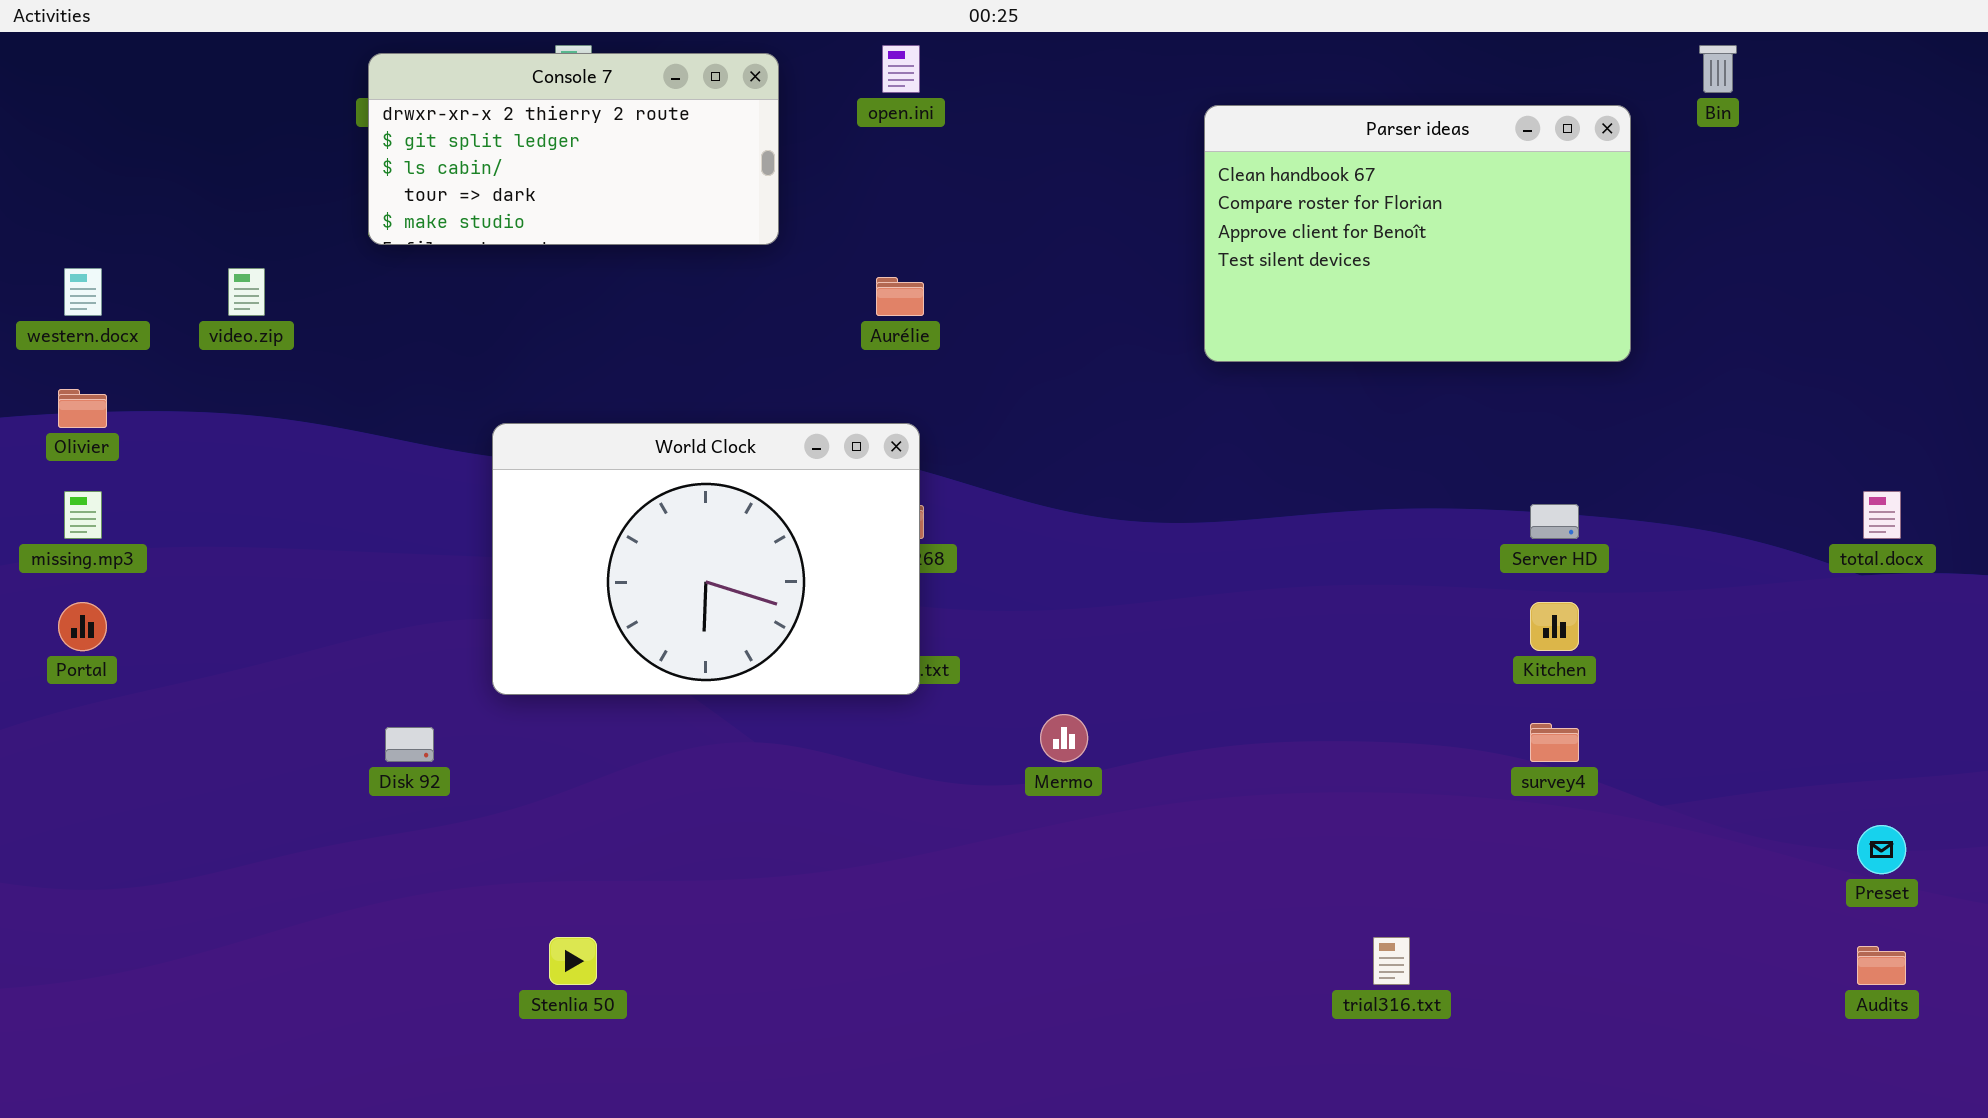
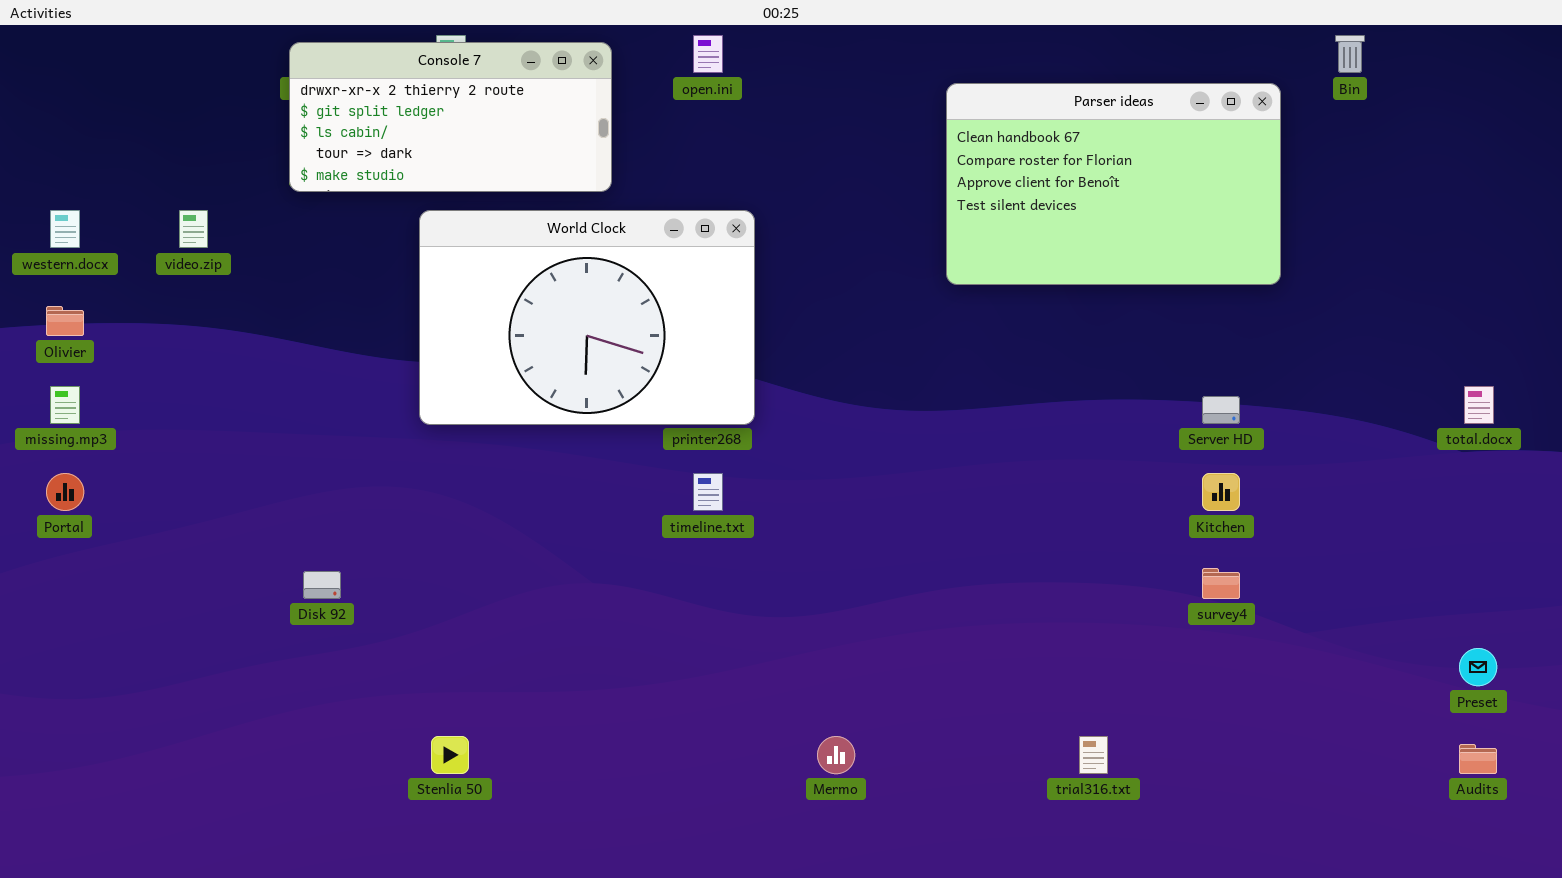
World Clock: [492,423,920,695] -> [419,210,755,425], moved
Mermo: [1040,714,1088,762] -> [817,736,855,774], moved

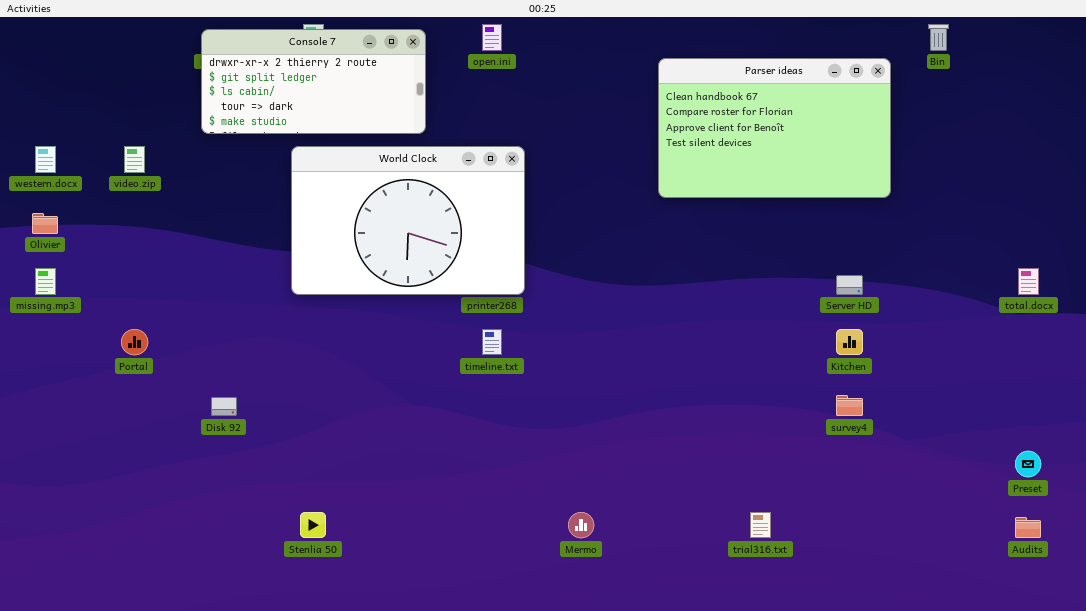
Portal: [46,473,84,511] -> [121,329,148,355], moved

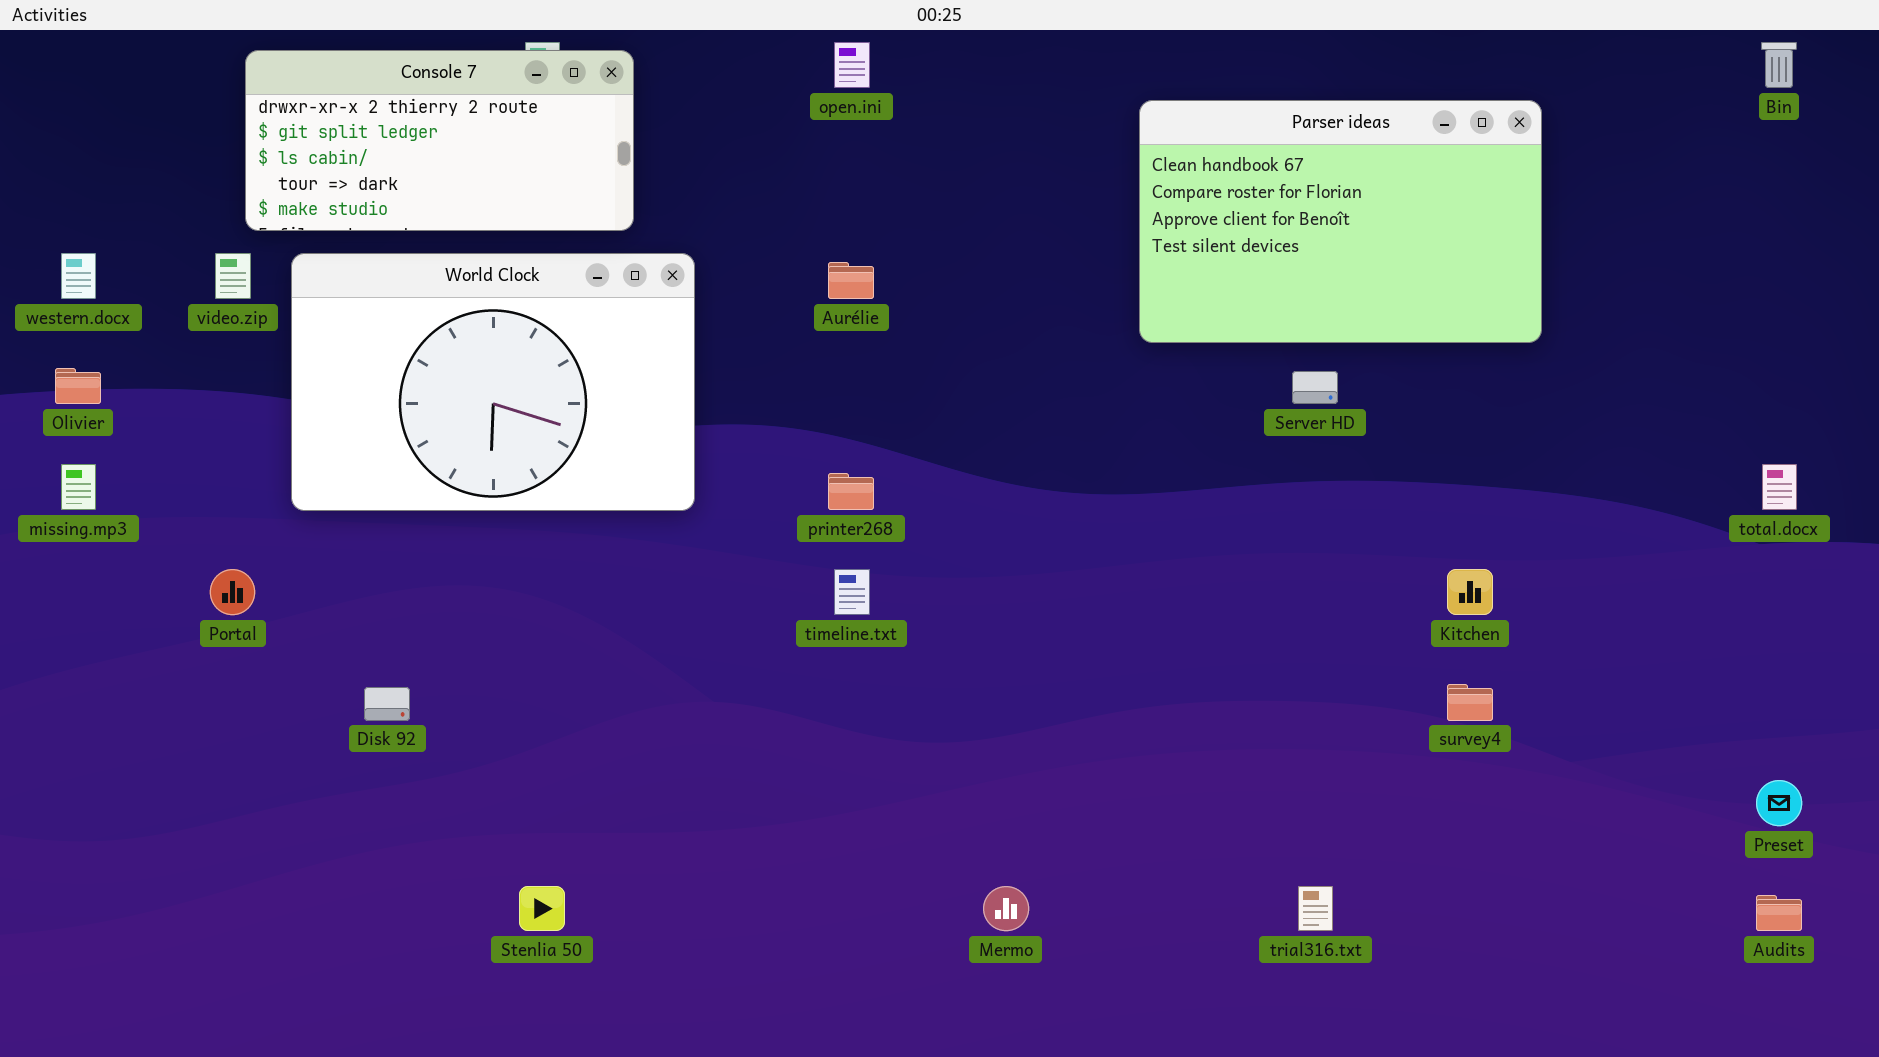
Bin: [928,24,949,51] -> [1761,42,1797,88], moved
Console 7: [201,29,426,134] -> [245,50,634,231], moved
World Clock: [291,146,525,295] -> [291,253,695,511], moved
Server HD: [836,275,863,295] -> [1292,371,1338,404], moved

